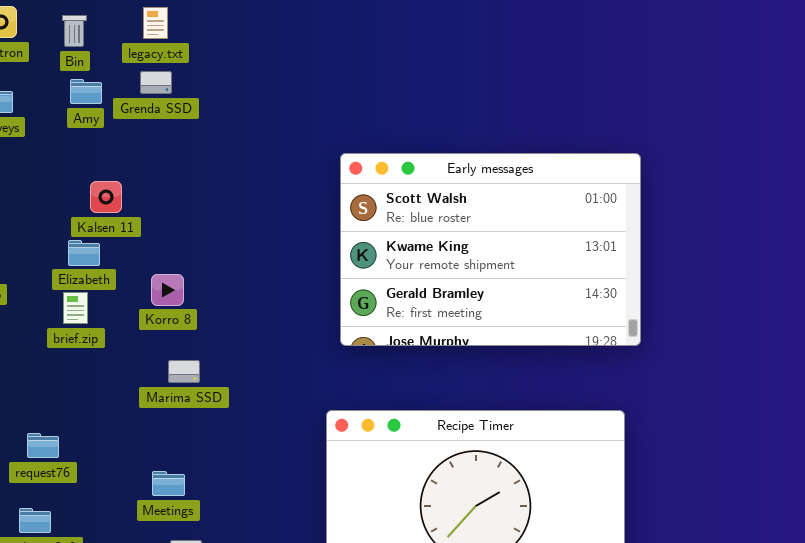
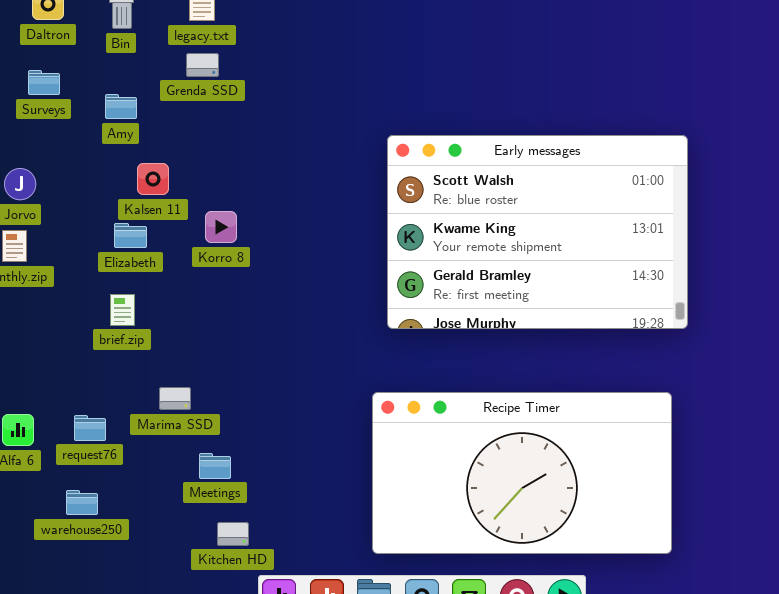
Amy: [70,79,102,104] -> [105,94,137,119], moved
Korro 8: [151,274,184,306] -> [205,211,237,243], moved
brief.zip: [63,292,88,324] -> [110,294,135,326], moved
Marima SSD: [168,360,200,383] -> [159,387,191,410], moved

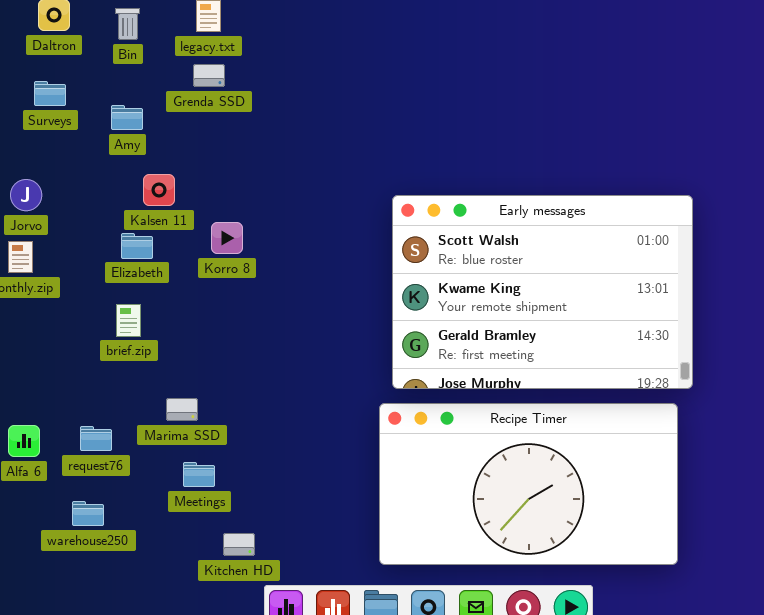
Early messages: [387,135,688,329] -> [392,195,693,389], moved
Meetings: [199,453,231,479] -> [183,462,215,487], moved

